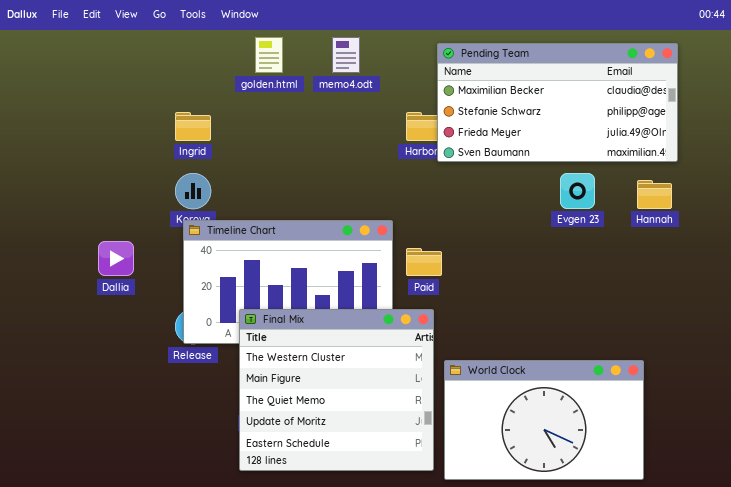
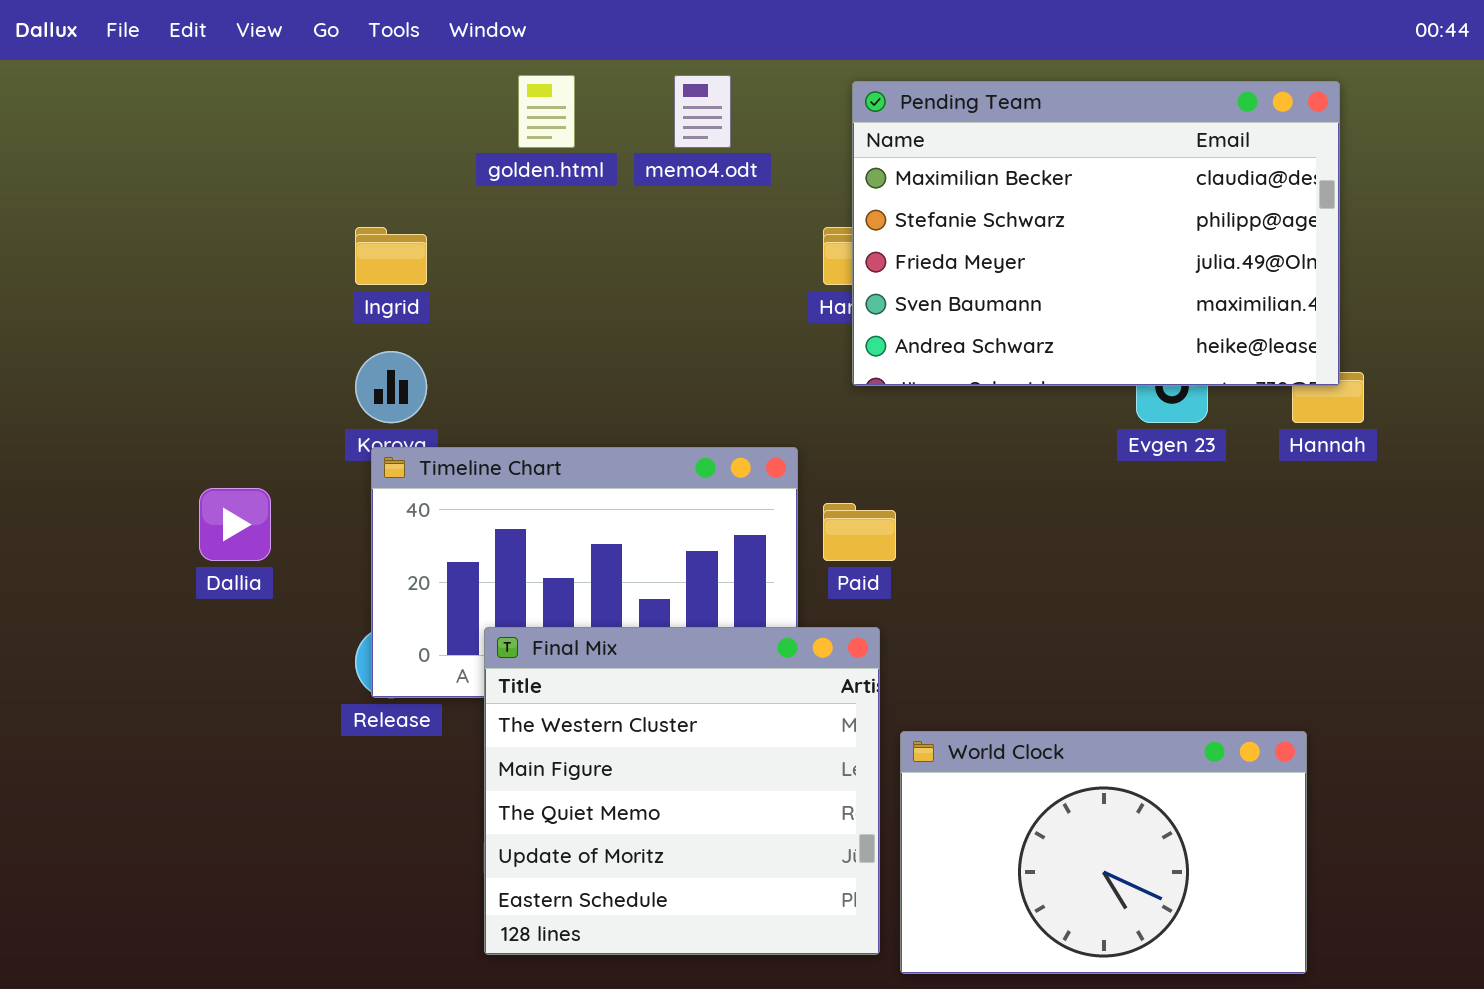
Pending Team: [437,43,678,162] -> [852,81,1340,386], moved, resized

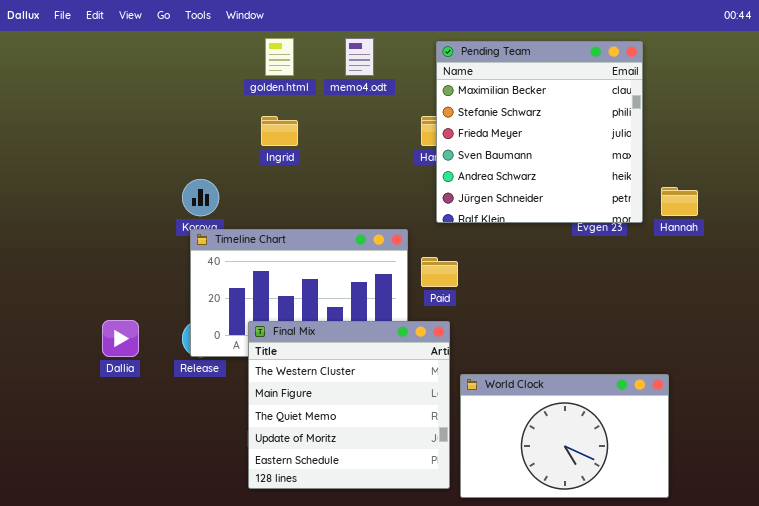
Pending Team: [852,81,1340,386] -> [436,41,643,223], resized
Ingrid: [355,227,427,285] -> [261,116,298,146], moved
Dallia: [199,488,271,561] -> [102,320,139,357], moved

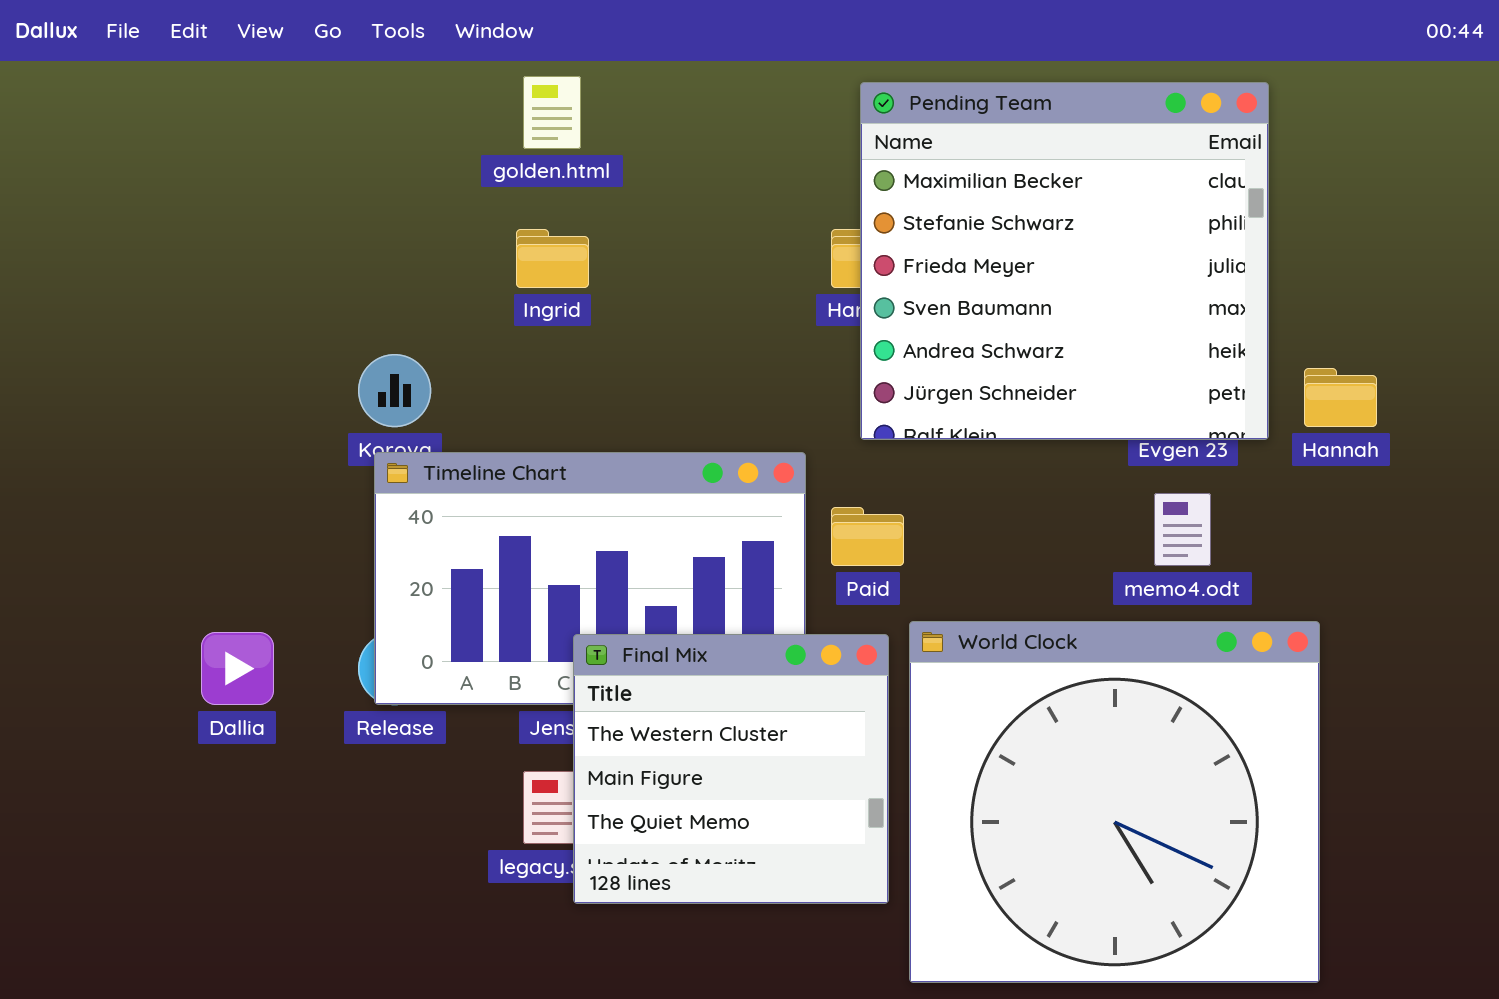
memo4.odt: [345,38,374,76] -> [1154,493,1211,566], moved
Final Mix: [248,321,450,489] -> [573,634,889,904], resized
World Clock: [460,374,669,498] -> [909,621,1320,983], resized

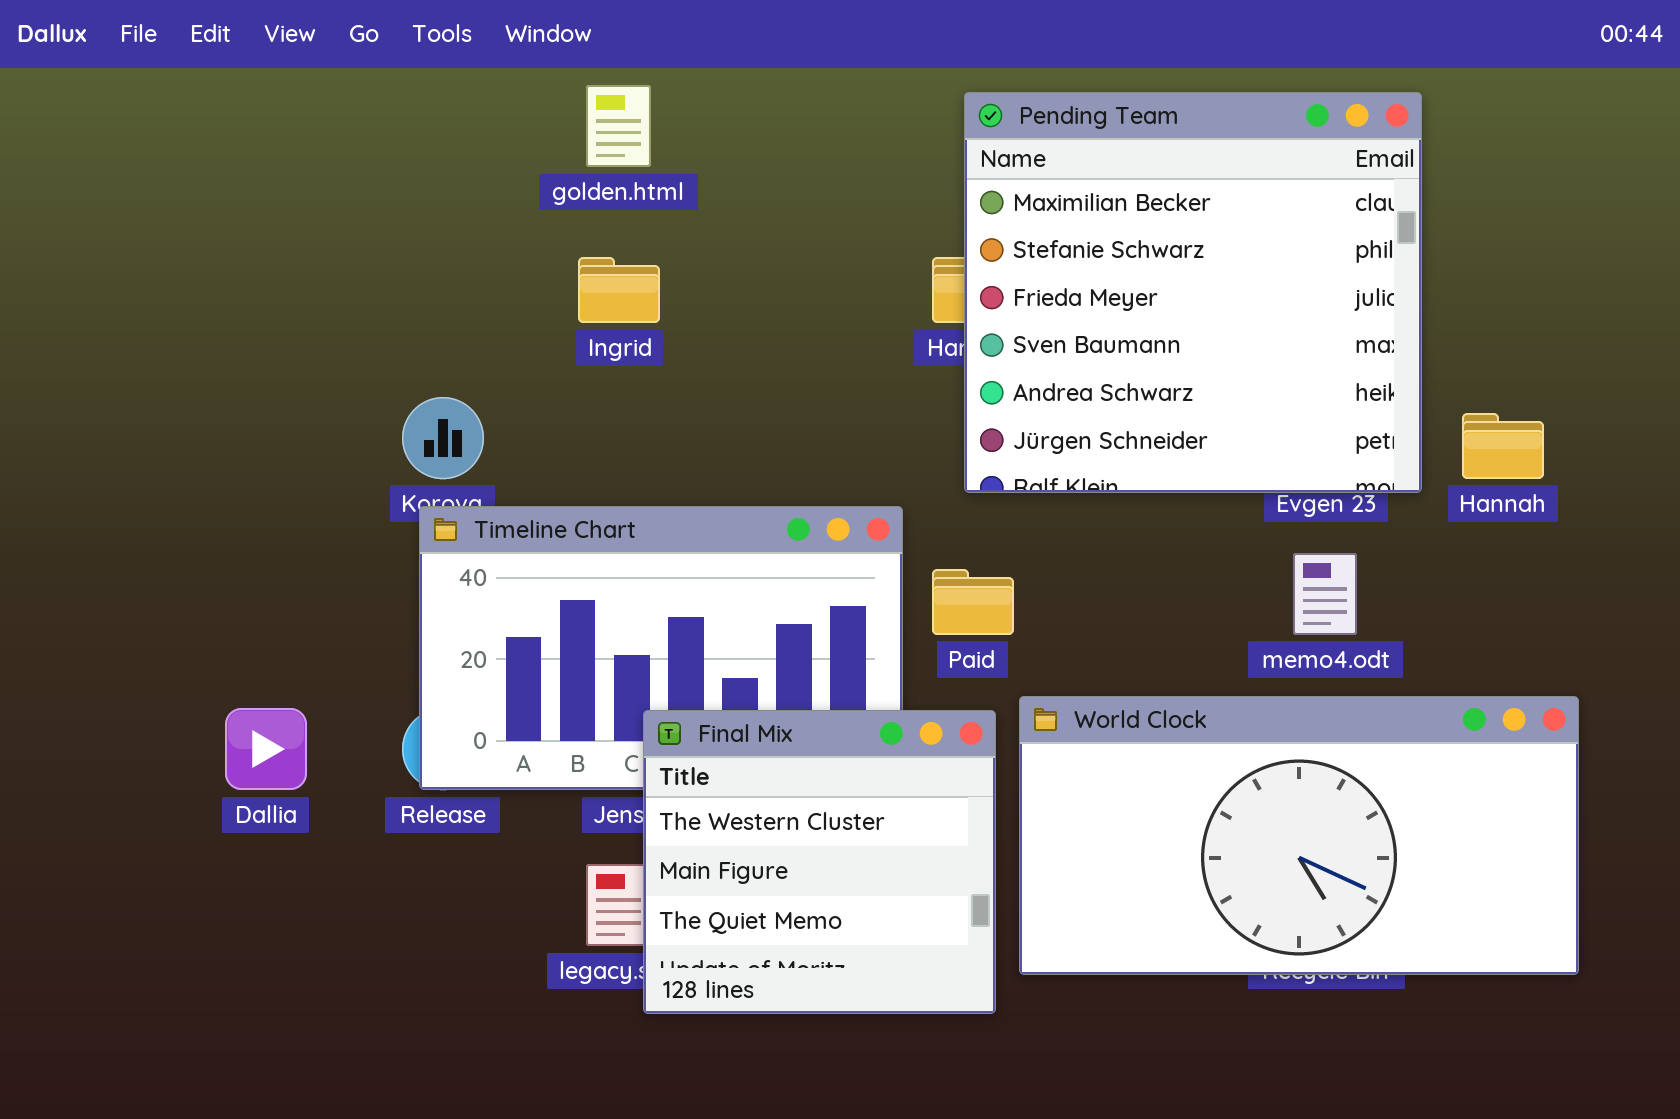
World Clock: [909,621,1320,983] -> [1019,696,1579,975], resized

